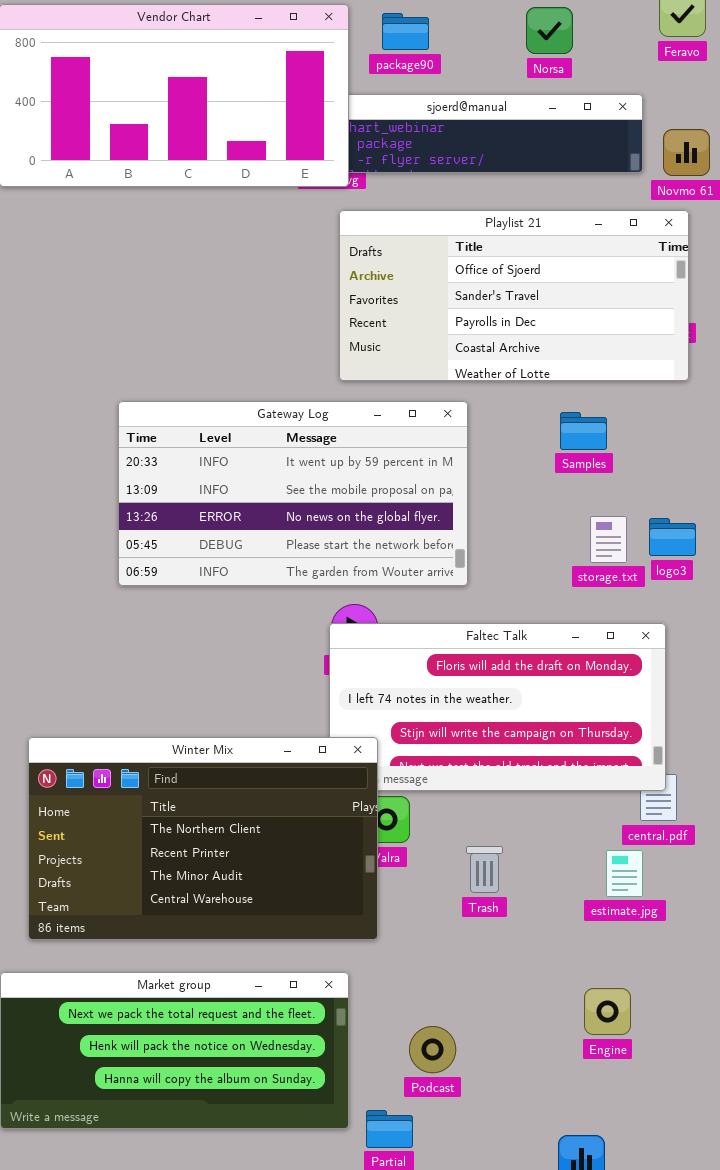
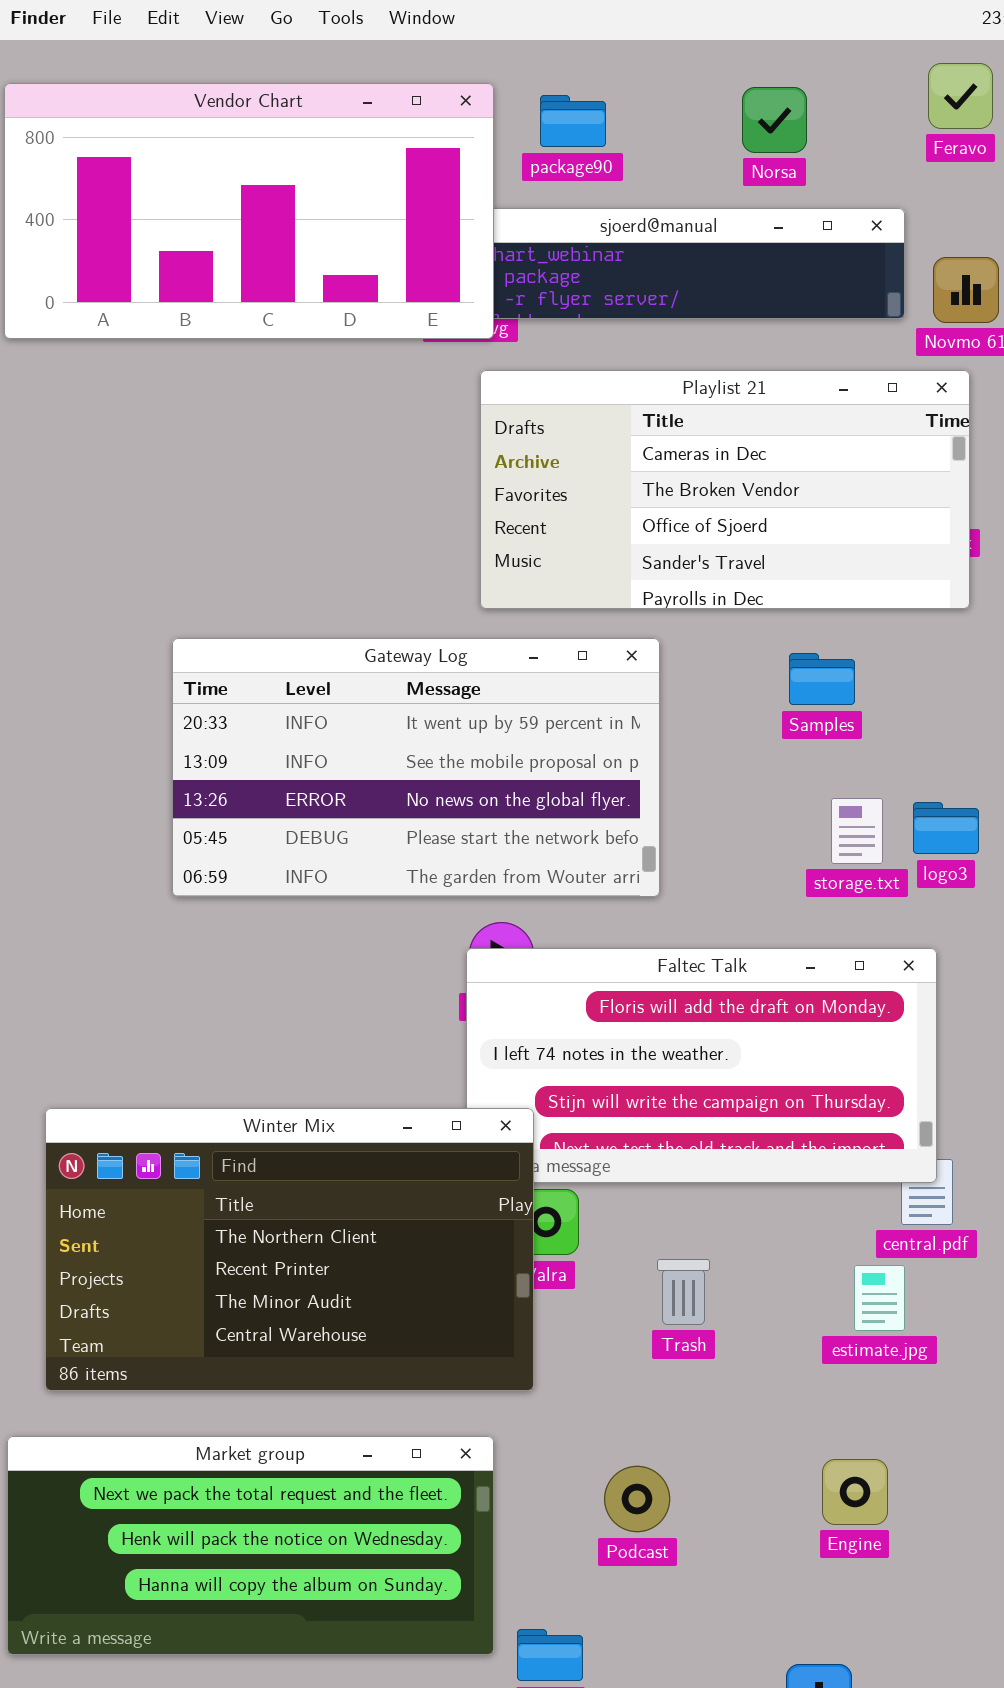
Playlist 21: [339,210,689,381] -> [480,370,970,609], scrolled up 2 rows
Podcast: [409,1026,456,1073] -> [604,1466,670,1532], moved

